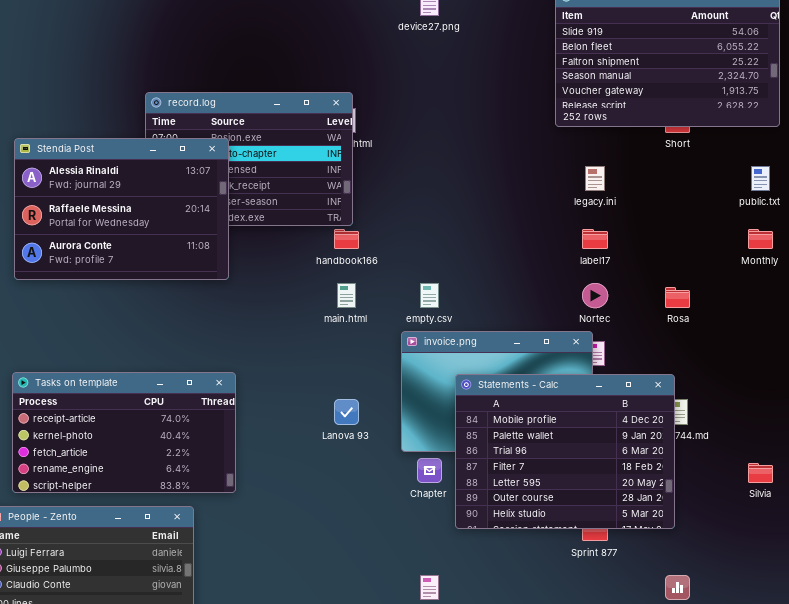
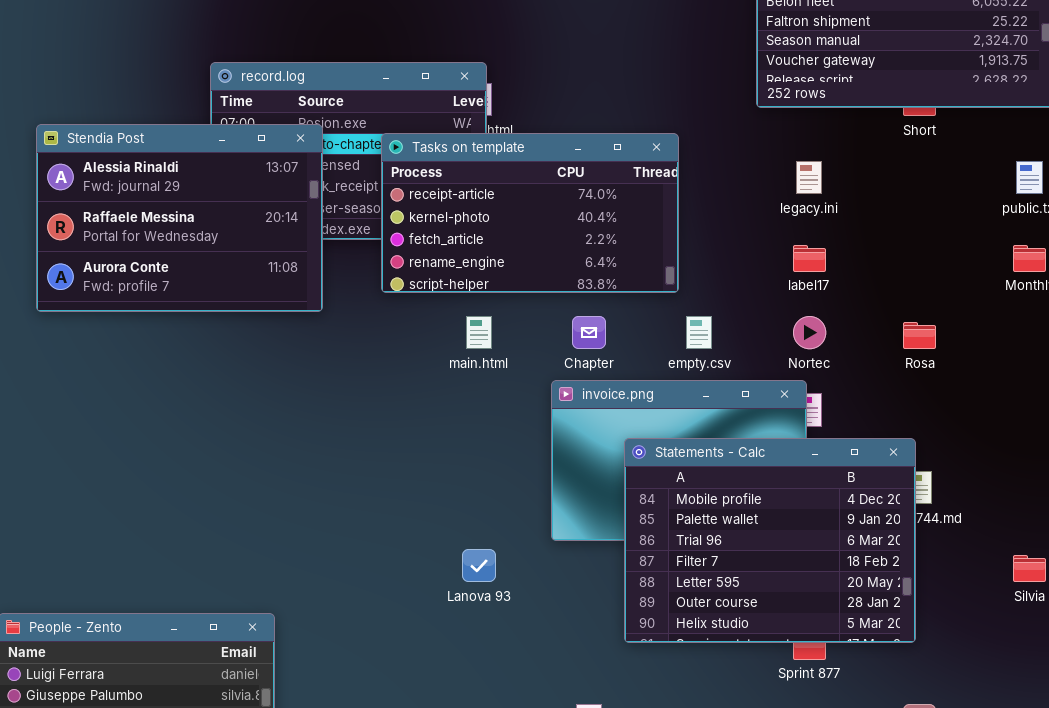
empty.csv: [420,283,439,308] -> [686,316,712,349], moved
Tasks on template: [12,372,236,493] -> [381,133,679,293], moved
Lanova 93: [334,399,359,425] -> [462,549,496,582], moved
Chapter: [417,458,442,483] -> [572,316,606,349], moved

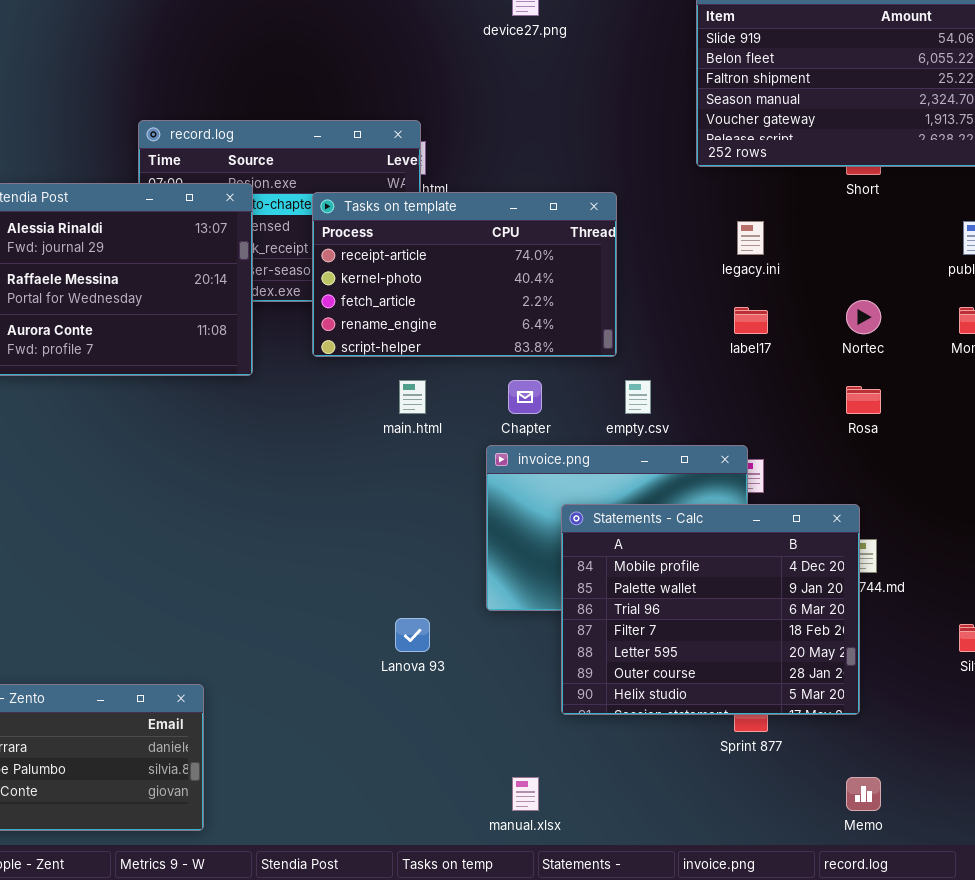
Nortec: [793,316,826,349] -> [846,300,881,334], moved

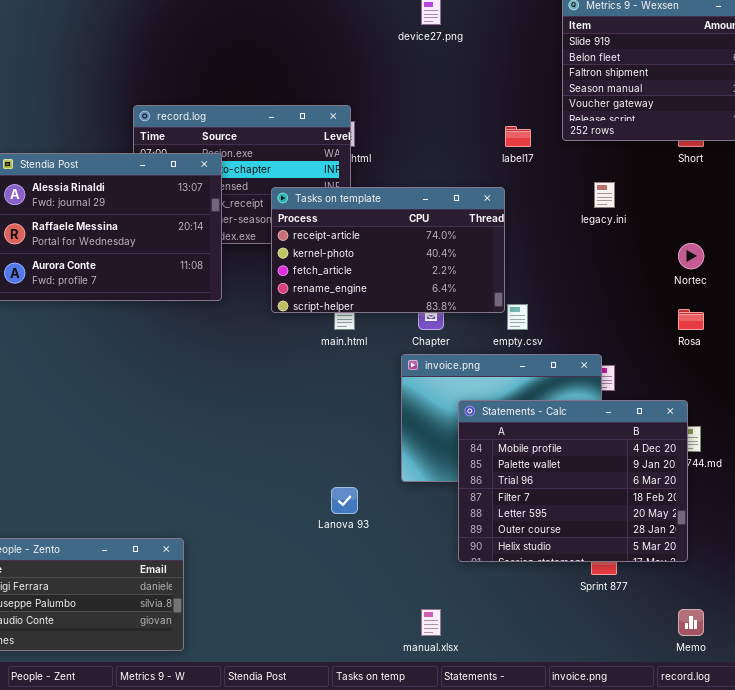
Tasks on template: [312,192,617,357] -> [271,187,505,313], moved
label17: [734,307,768,334] -> [505,126,531,147], moved

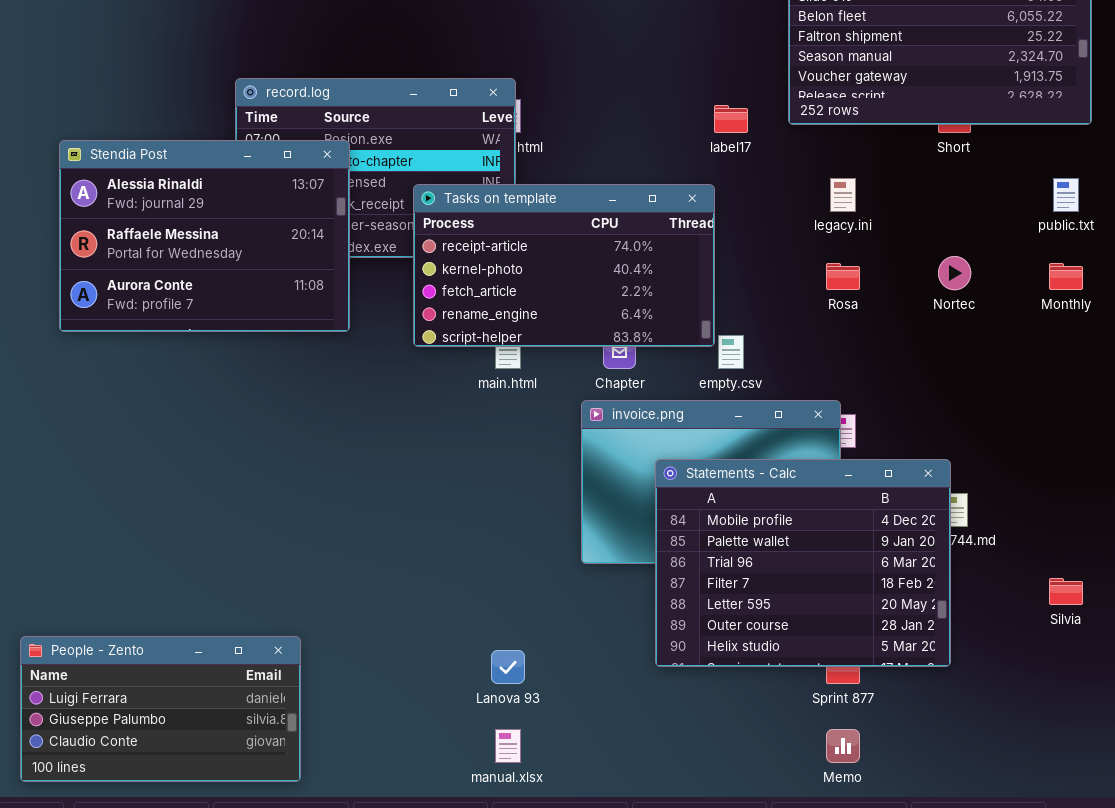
Rosa: [678,309,704,330] -> [826,263,860,290], moved
Lanova 93: [331,487,358,514] -> [491,650,525,684], moved
manual.xlsx: [421,609,441,636] -> [495,729,521,763], moved
Memo: [678,609,704,636] -> [826,729,860,763], moved

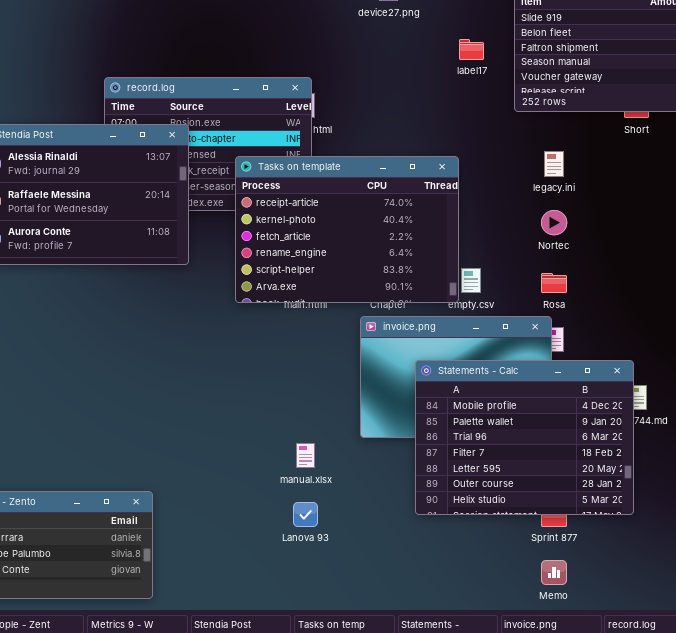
label17: [714,105,748,133] -> [459,39,484,60], moved
Tasks on template: [413,184,715,347] -> [235,156,459,303], resized
Nortec: [938,256,971,290] -> [541,210,567,235], moved
Rosa: [826,263,860,290] -> [541,273,567,293], moved
manual.xlsx: [495,729,521,763] -> [296,443,315,468], moved

